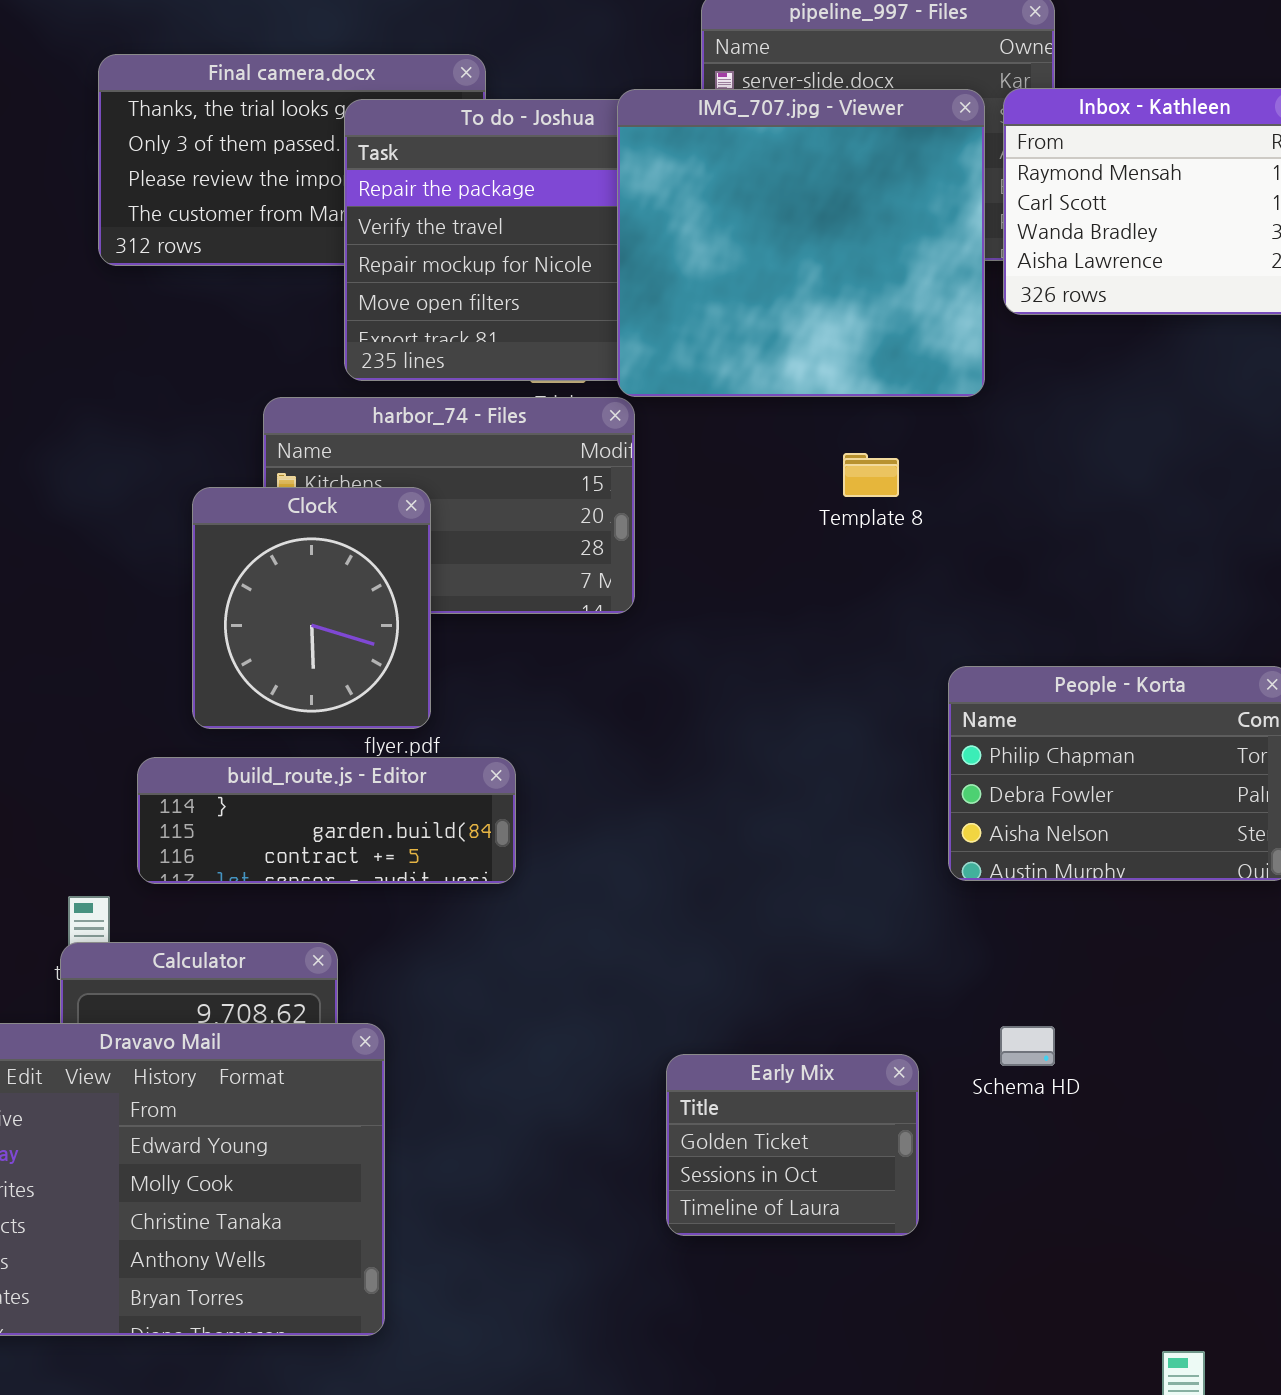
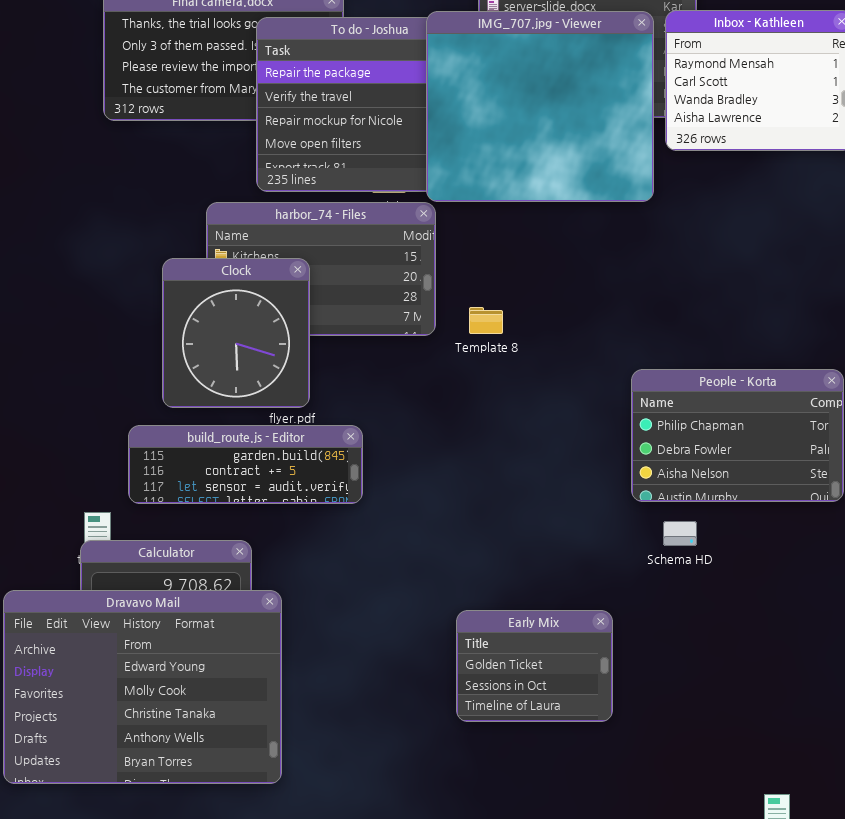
Template 8: [843,453,899,497] -> [469,307,503,334], moved
build_route.js - Editor: [137,757,516,884] -> [128,425,363,504], scrolled down 1 row
Schema HD: [1000,1026,1055,1066] -> [663,521,697,546], moved

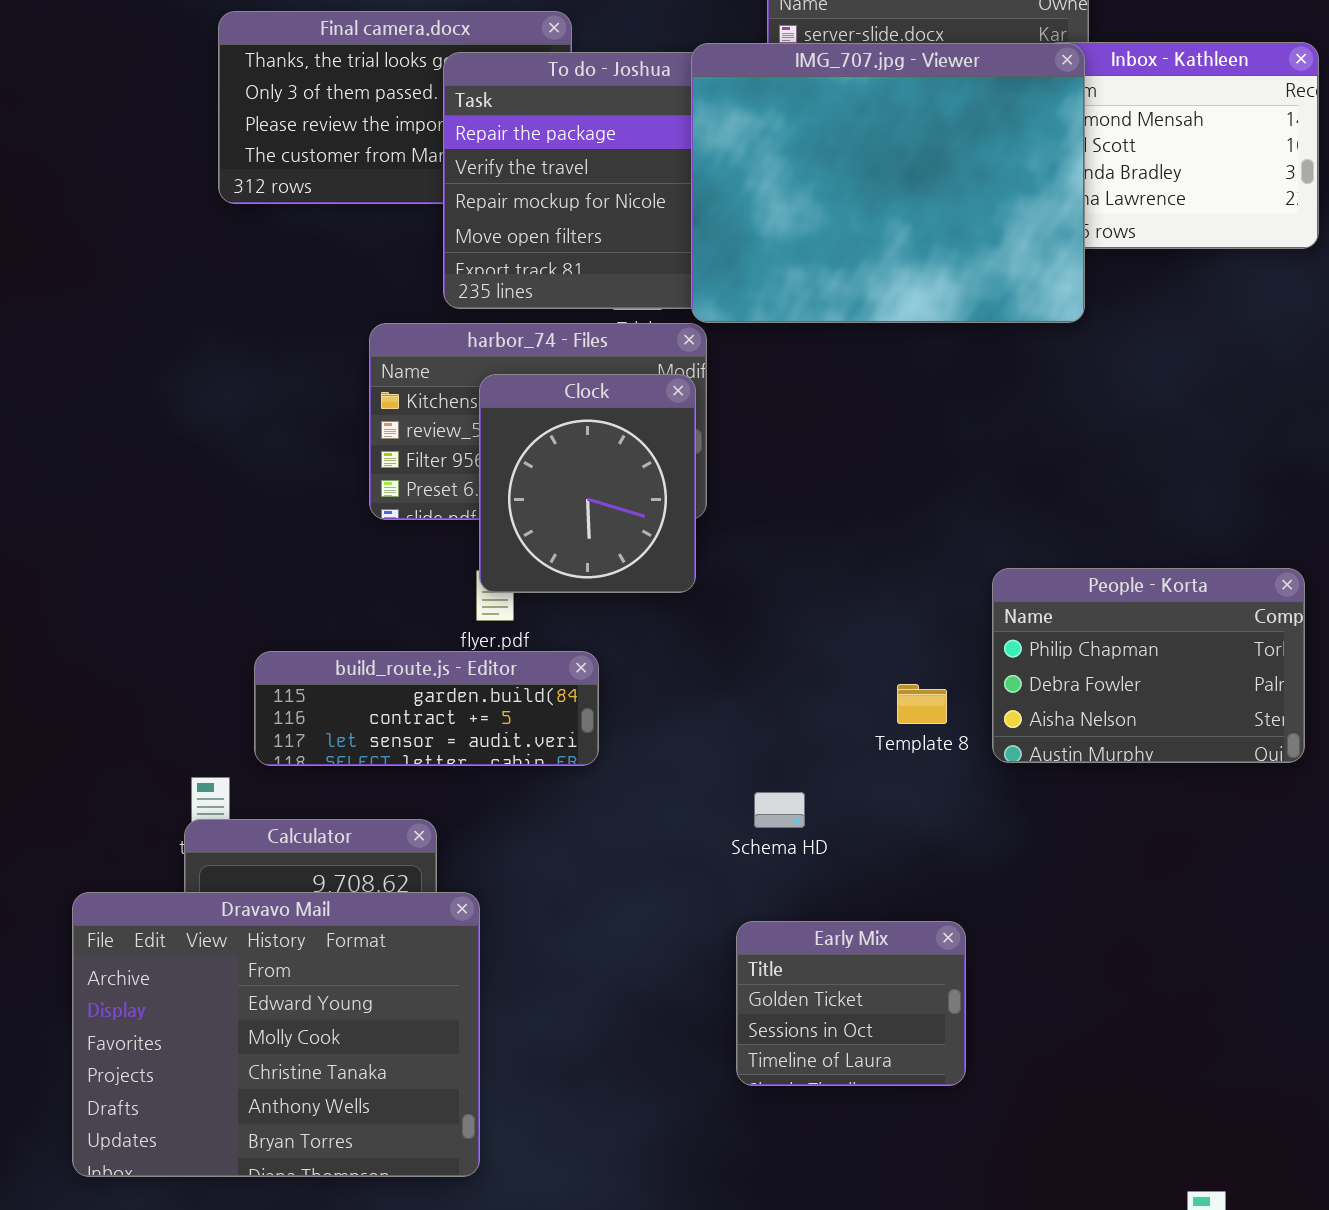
IMG_707.jpg - Viewer: [426,11,654,202] -> [691,43,1085,323], resized
Clock: [162,258,310,408] -> [479,374,696,593], moved
Template 8: [469,307,503,334] -> [897,684,947,724], moved
Schema HD: [663,521,697,546] -> [754,792,805,828], moved

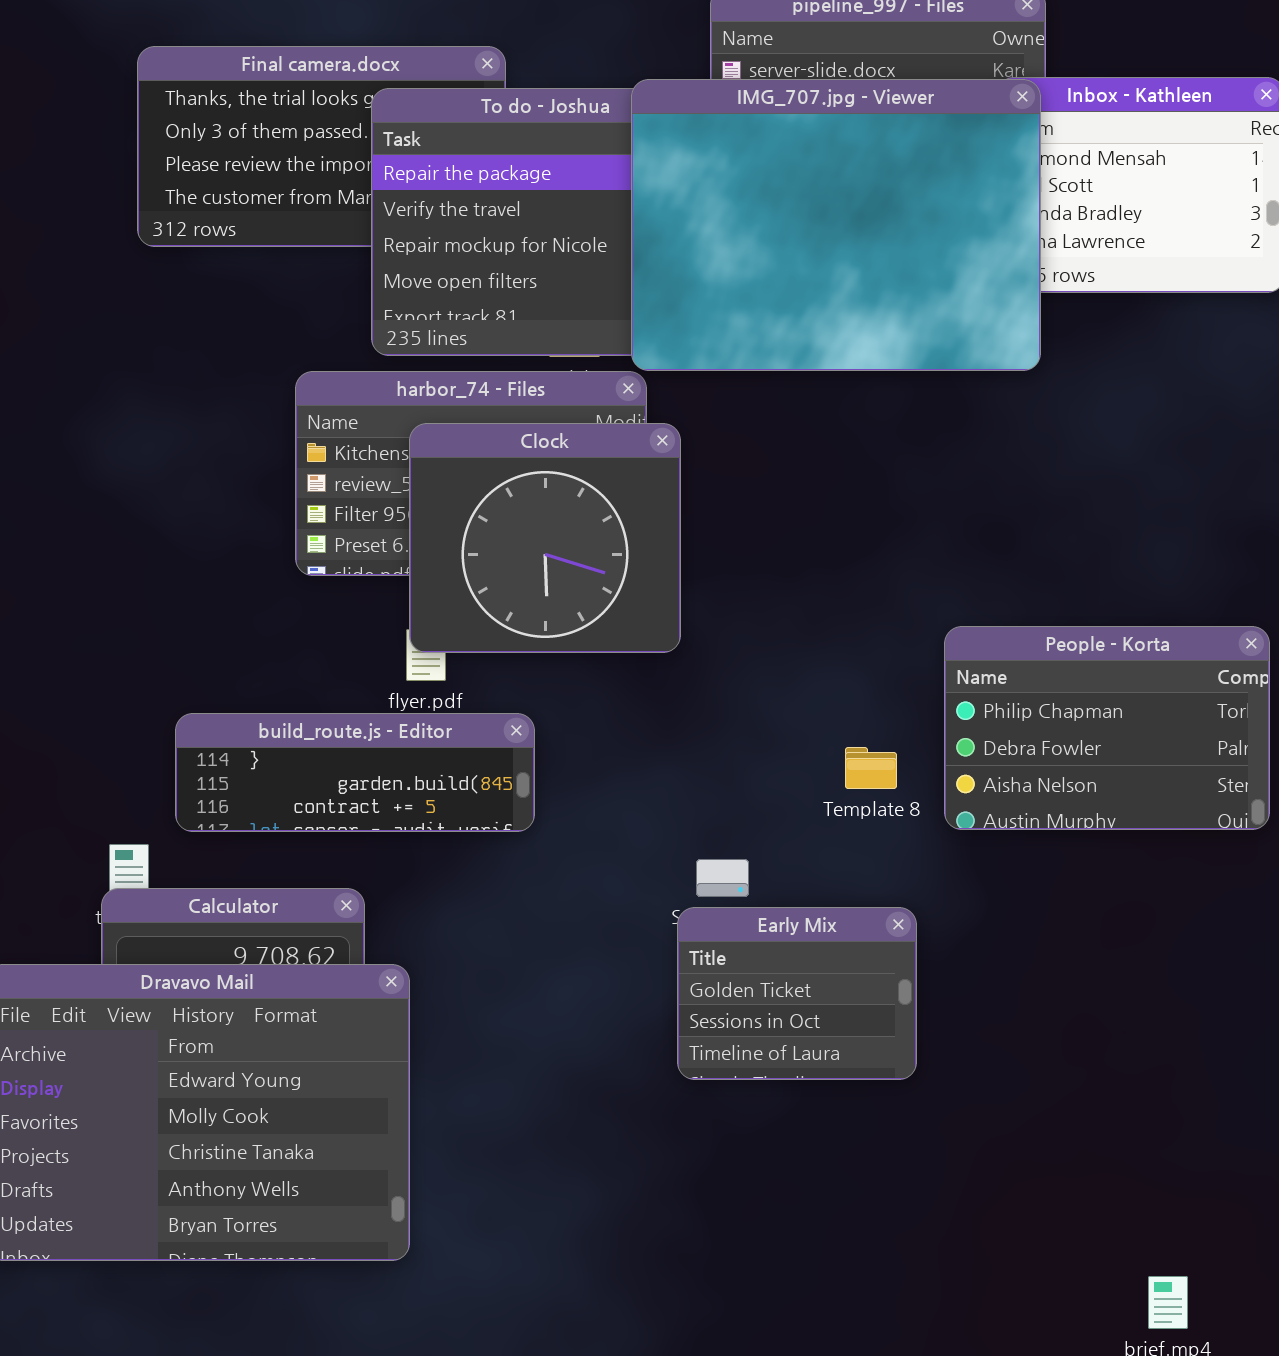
Clock: [479,374,696,593] -> [409,423,681,653], resized
build_route.js - Editor: [254,651,599,766] -> [175,713,535,832], scrolled up 1 row
Early Mix: [736,921,966,1086] -> [677,907,917,1080], moved

